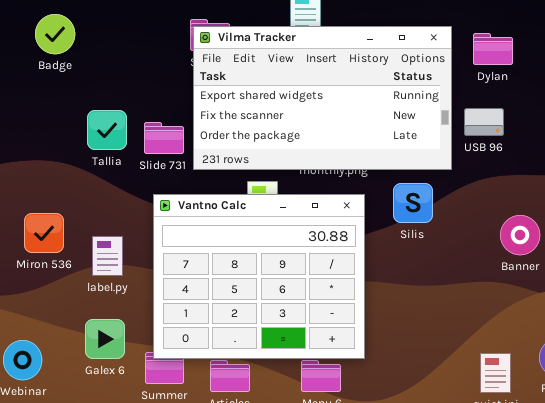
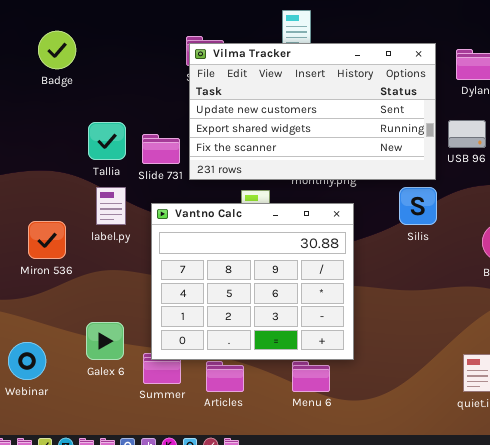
Vilma Tracker: [193,26,452,170] -> [189,43,436,180], scrolled up 1 row
Silis: [393,183,433,223] -> [399,187,437,225], moved
label.py: [92,236,123,276] -> [96,187,126,225], moved

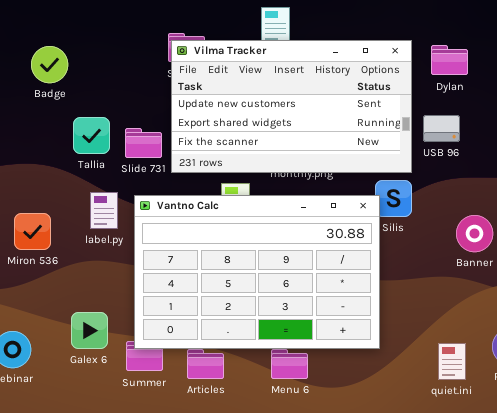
Badge: [38,31,76,69] -> [31,46,68,83], moved
label.py: [96,187,126,225] -> [90,192,118,229], moved
Vantno Calc: [151,203,354,360] -> [134,195,380,349], resized

